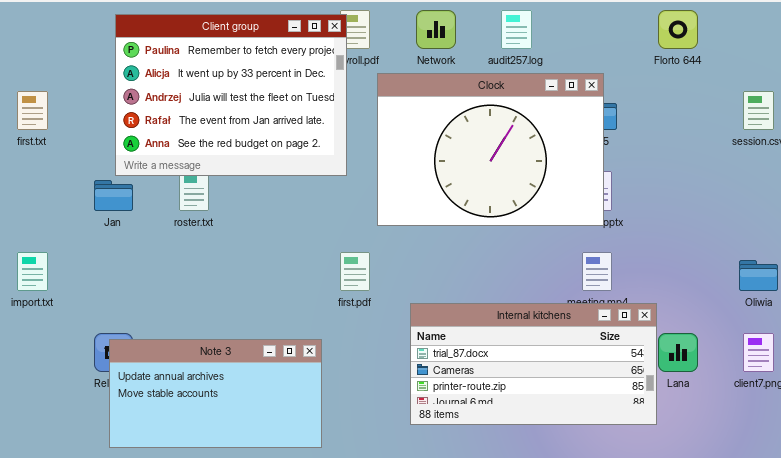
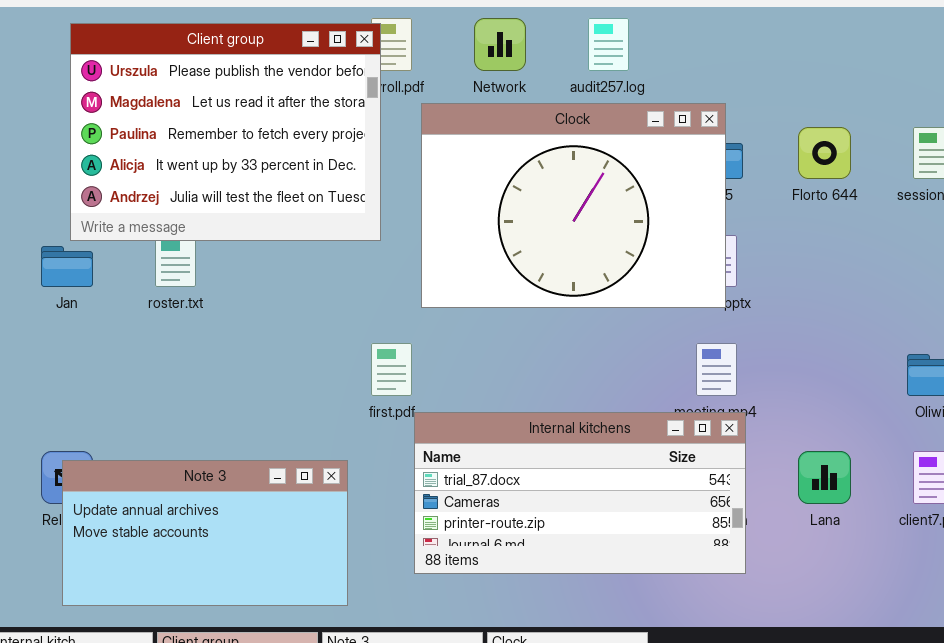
Florto 644: [658,10,698,49] -> [798,127,851,179], moved
Client group: [115,14,347,176] -> [70,23,381,241], scrolled up 2 rows
Internal kitchens: [410,303,657,425] -> [414,412,746,574], moved

